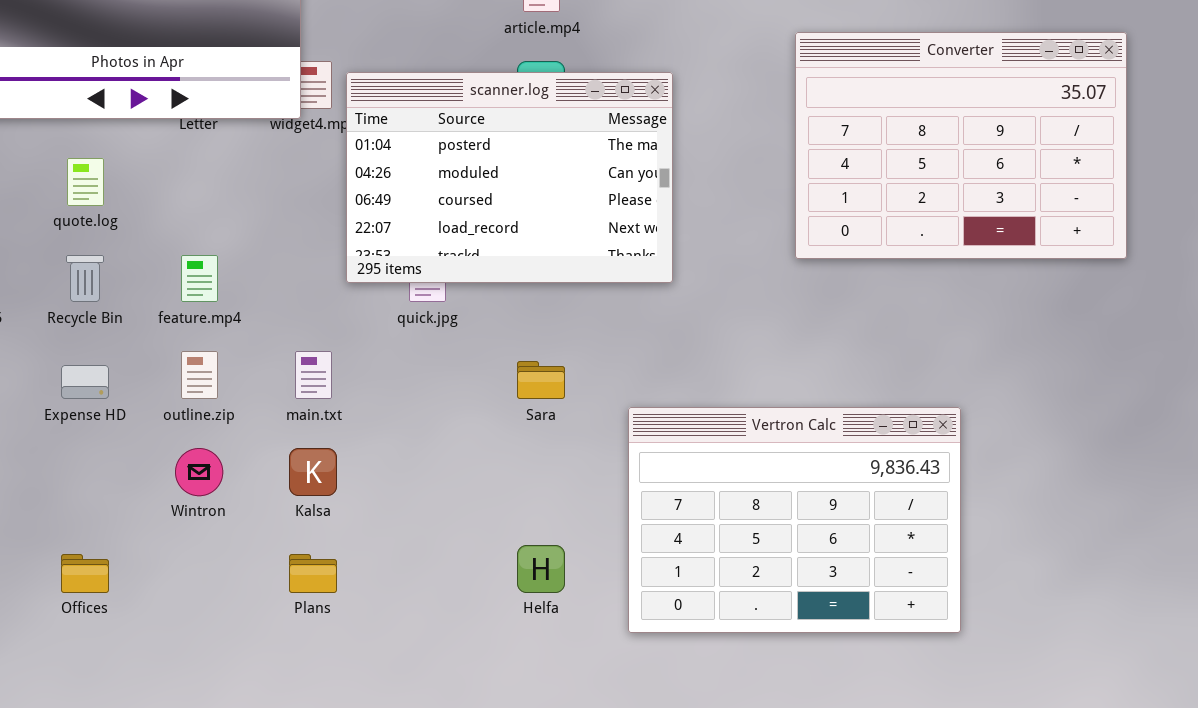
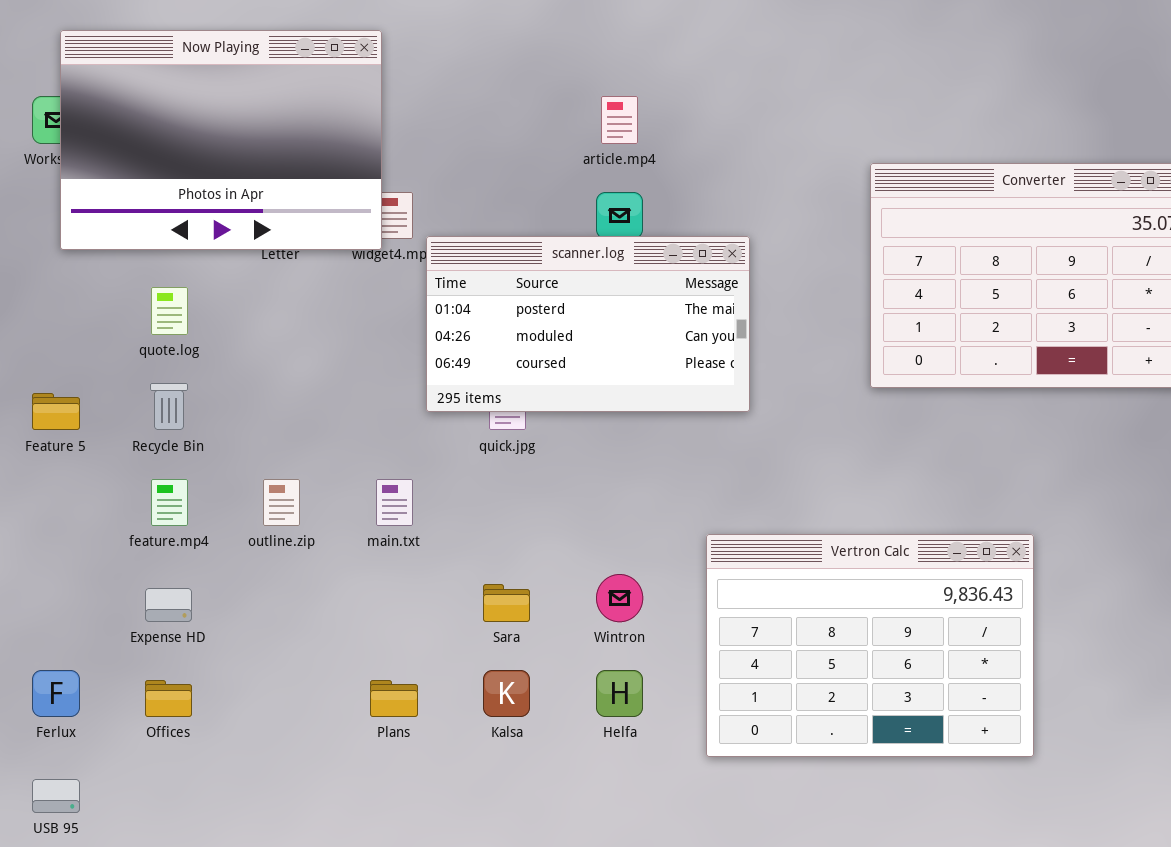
scanner.log: [346,72,673,283] -> [426,236,750,412], resized
feature.mp4: [181,255,218,302] -> [151,479,188,526], moved
Sara: [517,361,565,399] -> [483,584,530,622], moved
Expense HD: [61,365,109,399] -> [145,588,192,622], moved
Wintron: [175,448,223,496] -> [596,574,643,622], moved
Kalsa: [289,448,337,496] -> [483,670,530,717], moved

